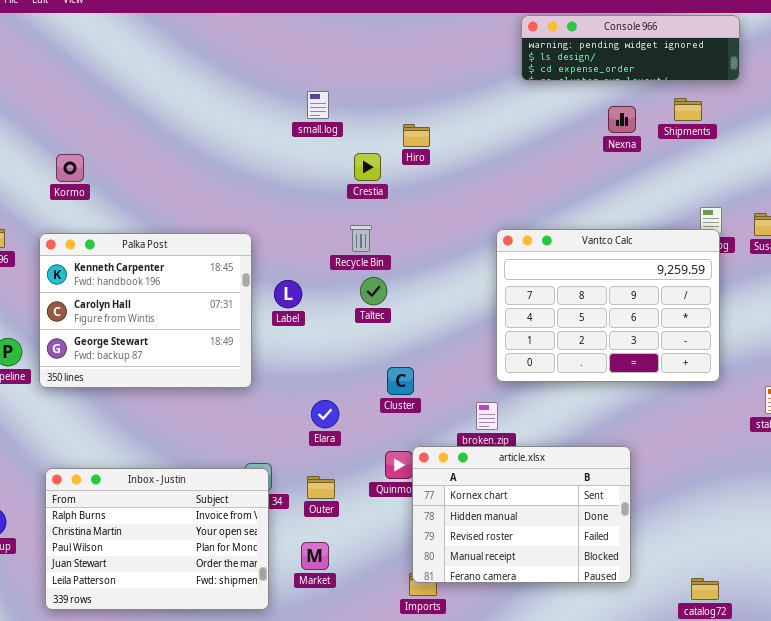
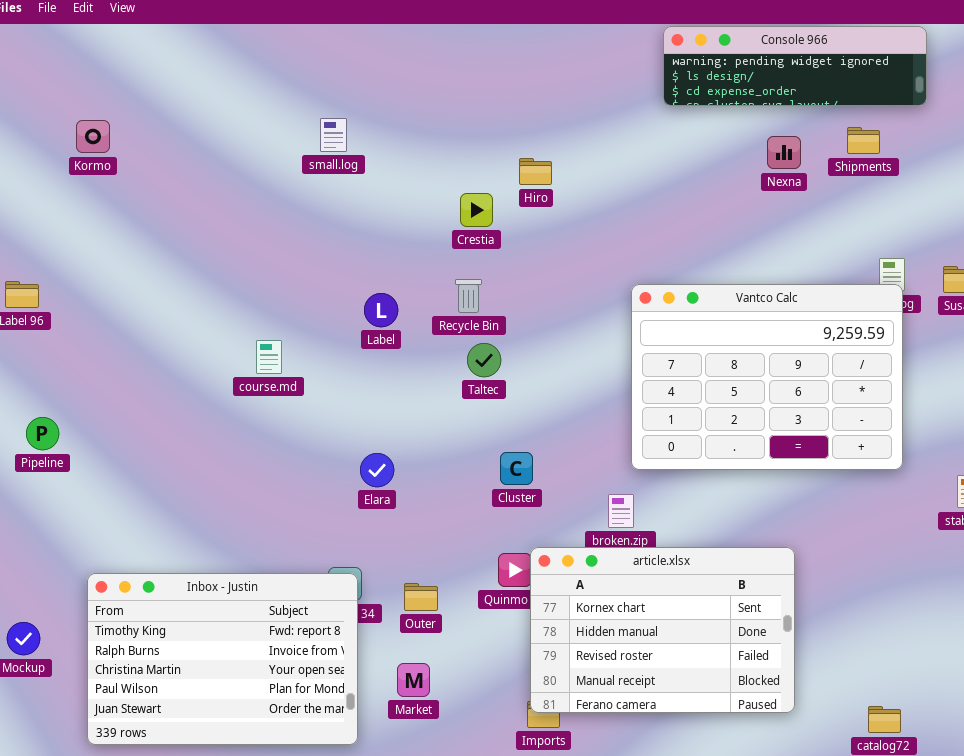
small.log: [307,91,329,119] -> [320,118,347,152], moved
Kormo: [56,154,84,182] -> [76,120,110,153], moved
Palka Post: [39,233,252,388] -> none, closed
Label: [274,280,302,308] -> [364,293,398,327], moved
Elara: [311,400,339,428] -> [360,453,394,487], moved
Inbox - Justin: [45,468,269,610] -> [87,573,358,745], scrolled up 1 row

